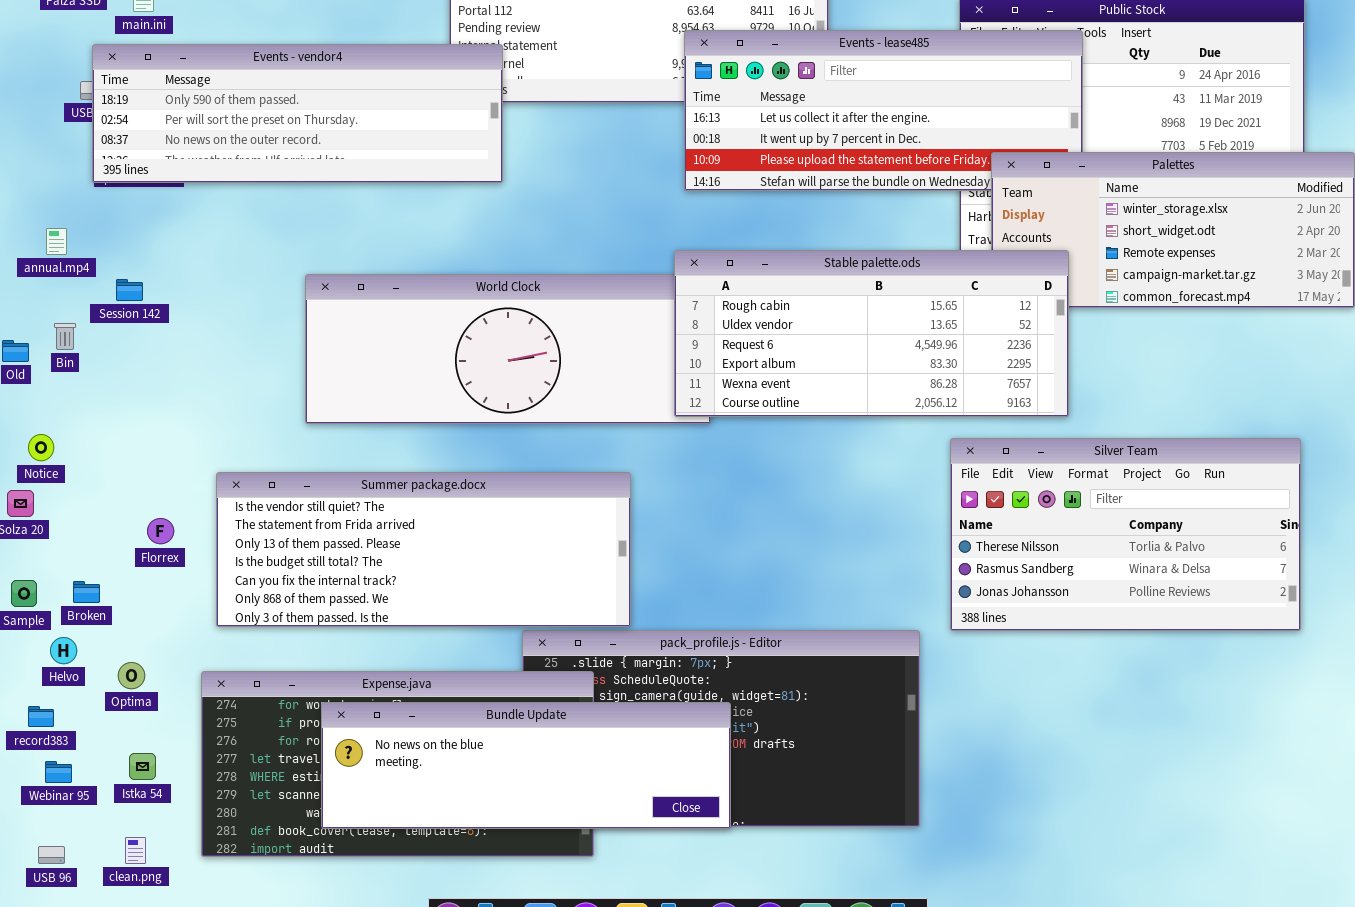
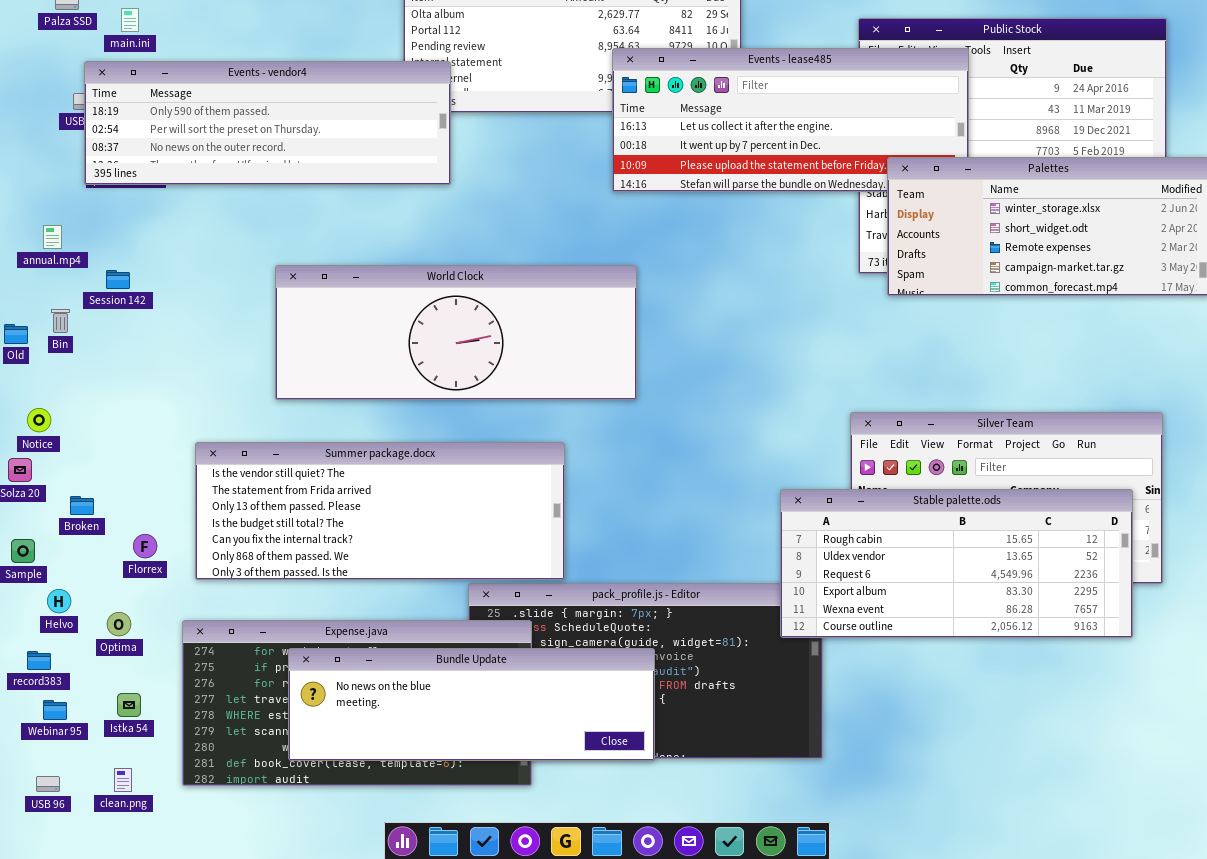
Stable palette.ods: [674,250,1069,417] -> [780,489,1133,638], moved
Florrex: [147,518,174,544] -> [133,534,157,558], moved
Broken: [73,581,100,603] -> [70,496,94,515], moved

